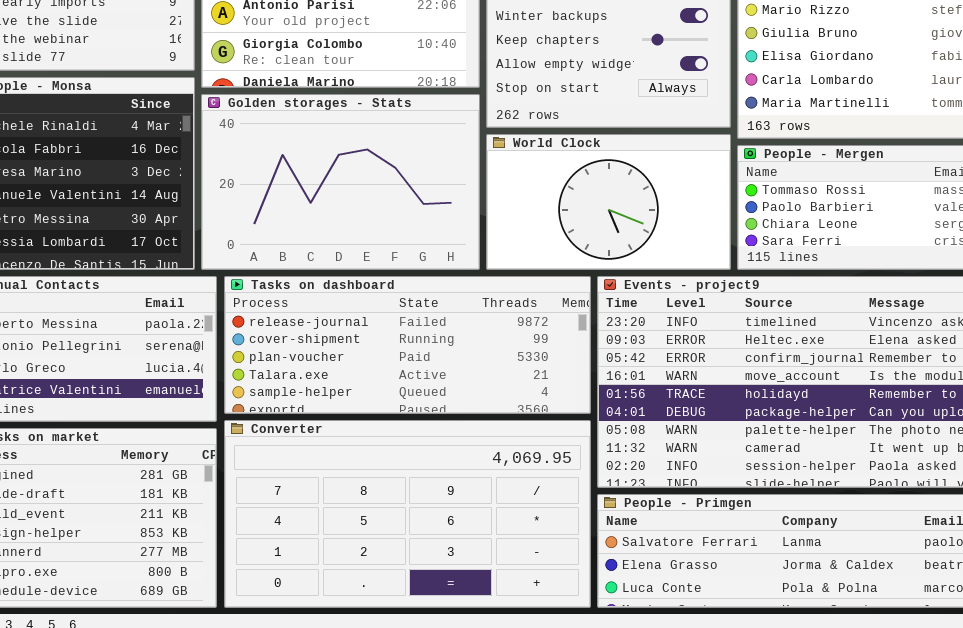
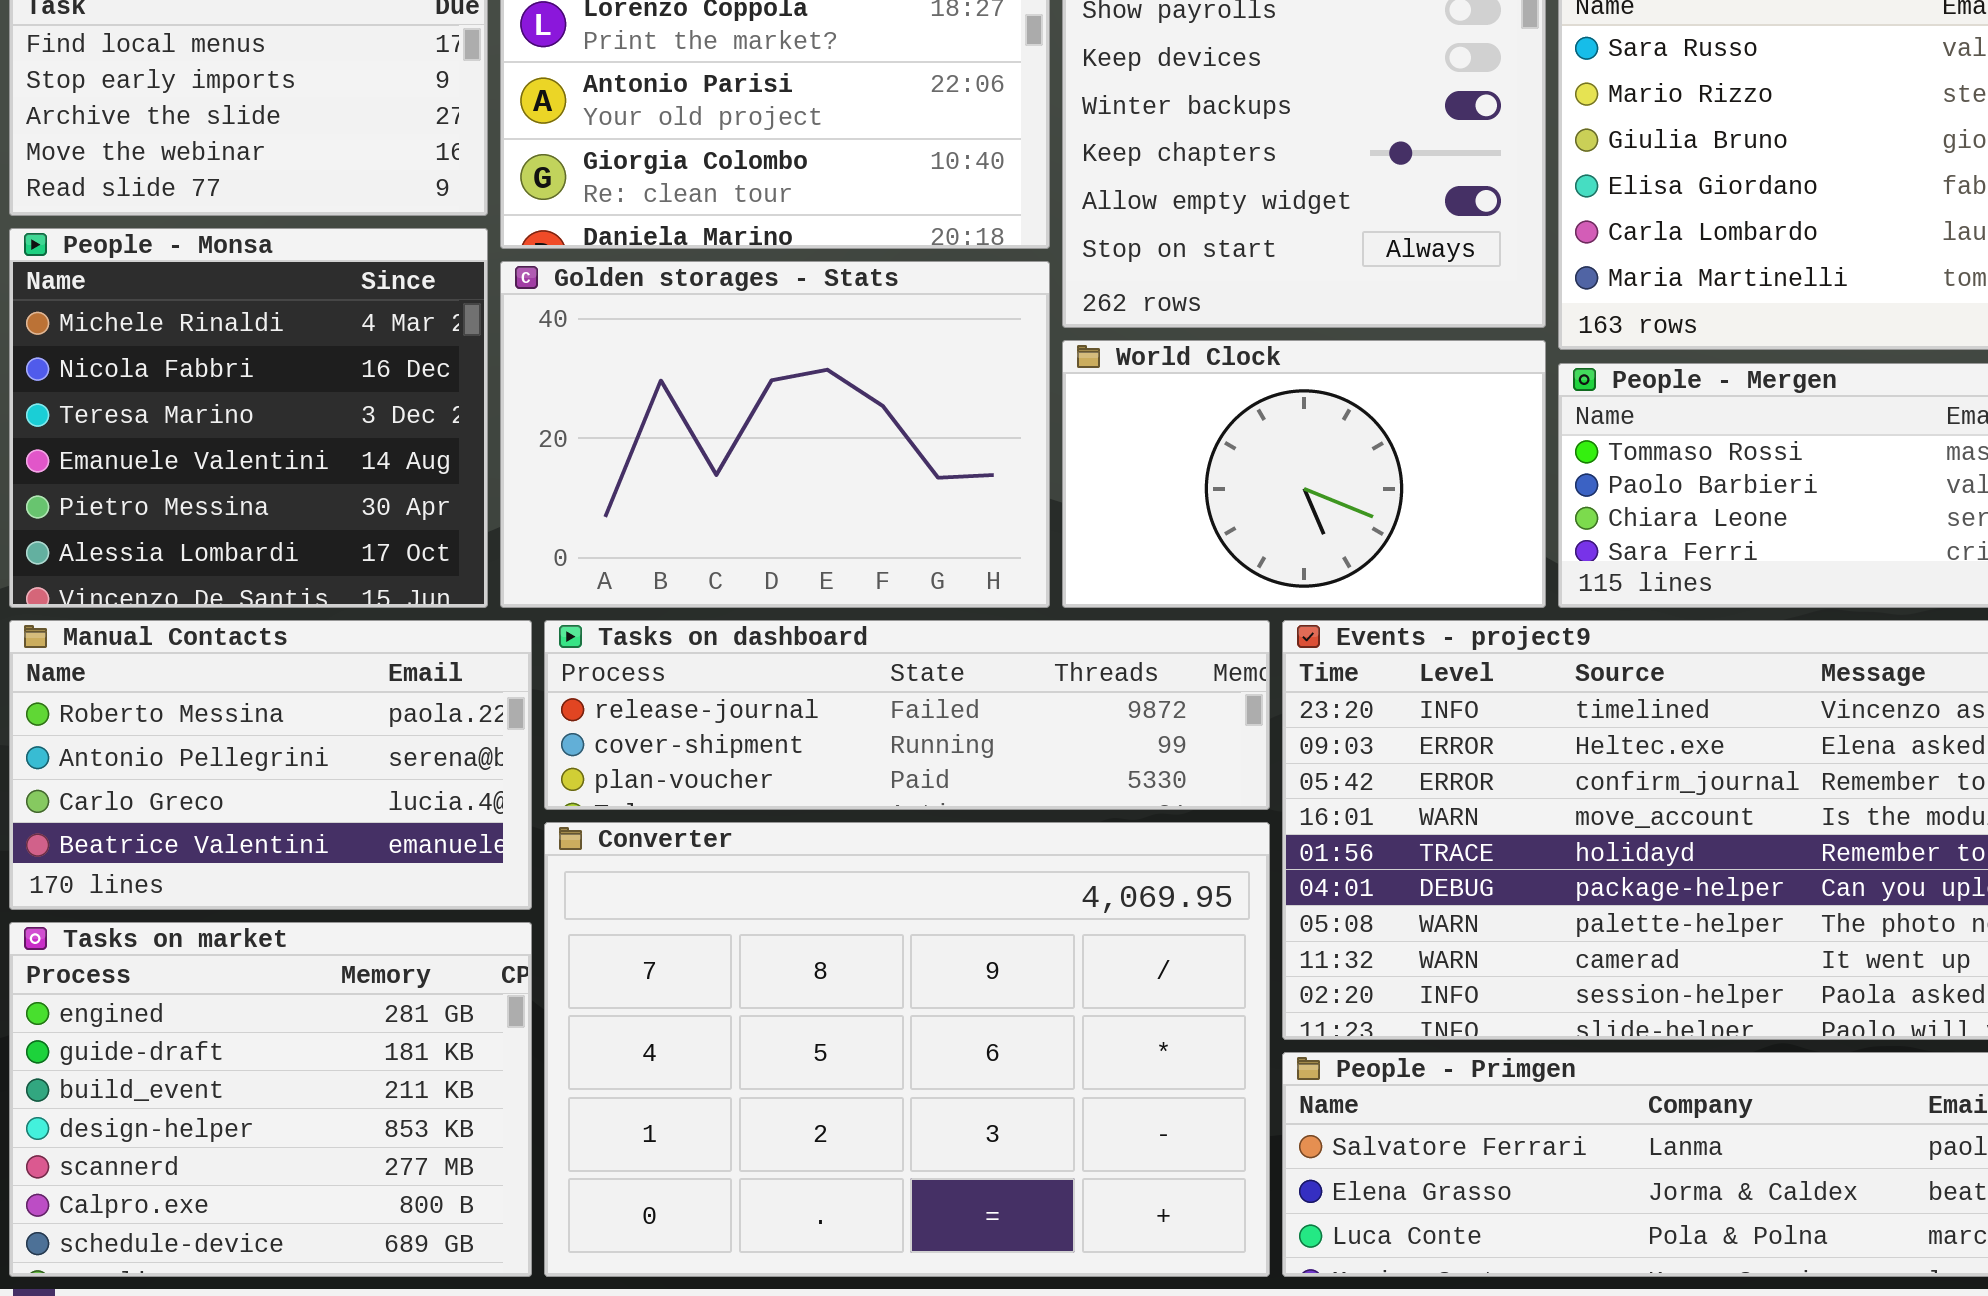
Tasks on dashboard: [224,276,591,414] -> [544,620,1270,810], resized
Converter: [224,420,591,608] -> [544,822,1270,1277], resized

